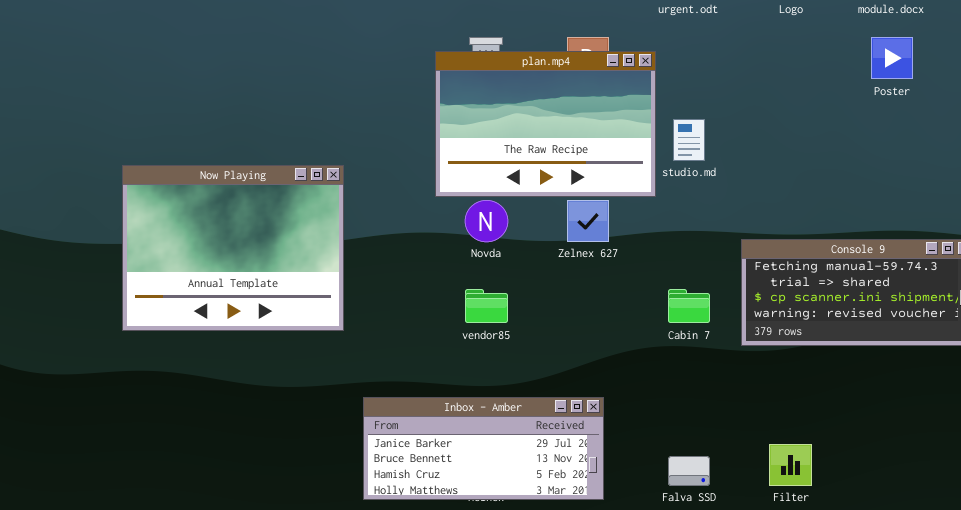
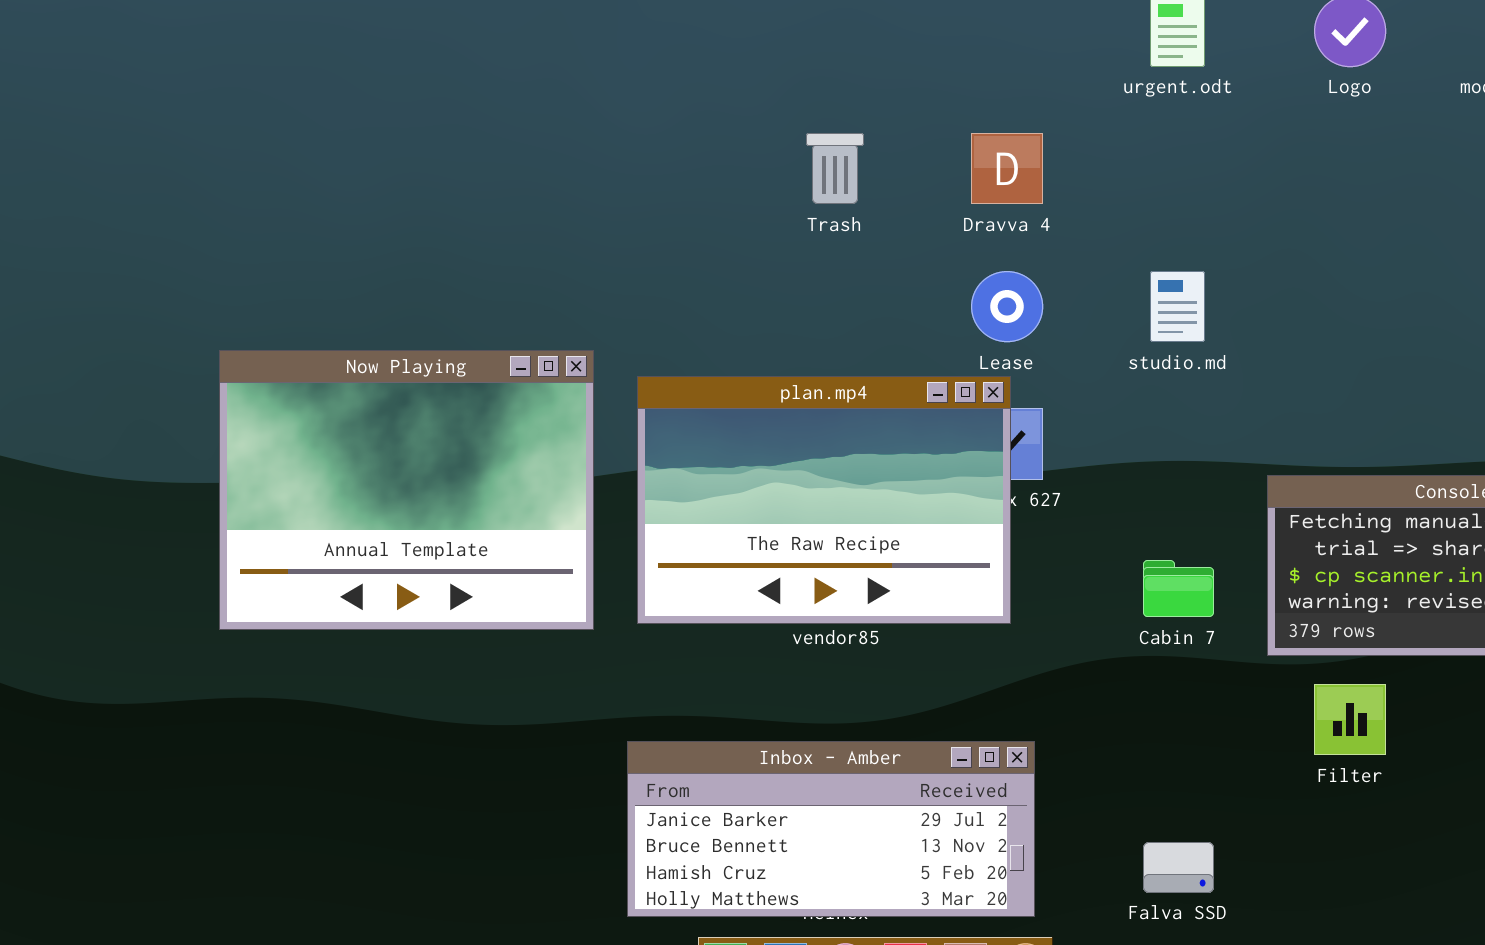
plan.mp4: [435,51,656,197] -> [637,376,1011,624], moved
Filter: [769,444,812,486] -> [1314,684,1386,755], moved

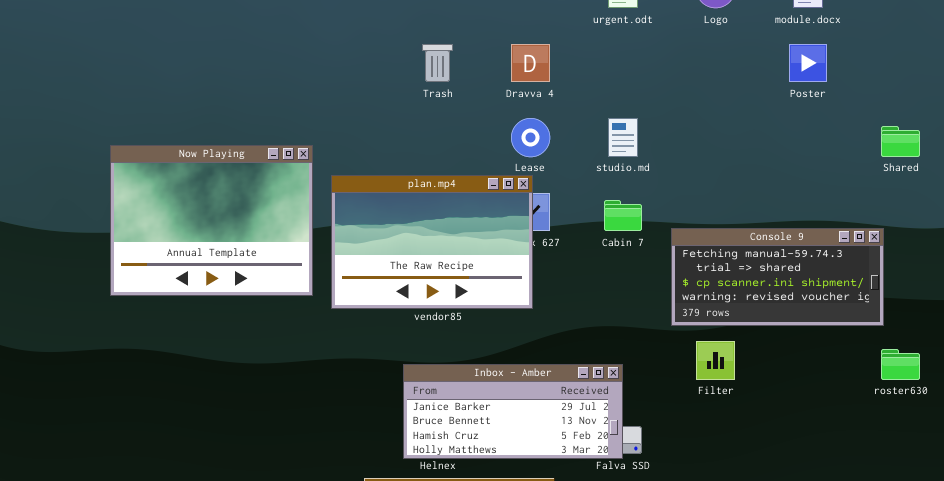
Now Playing: [219,350,594,630] -> [110,145,313,296], moved
Cabin 7: [1143,560,1214,617] -> [604,200,642,231], moved
Inbox - Amber: [627,741,1035,917] -> [403,364,623,459], moved

